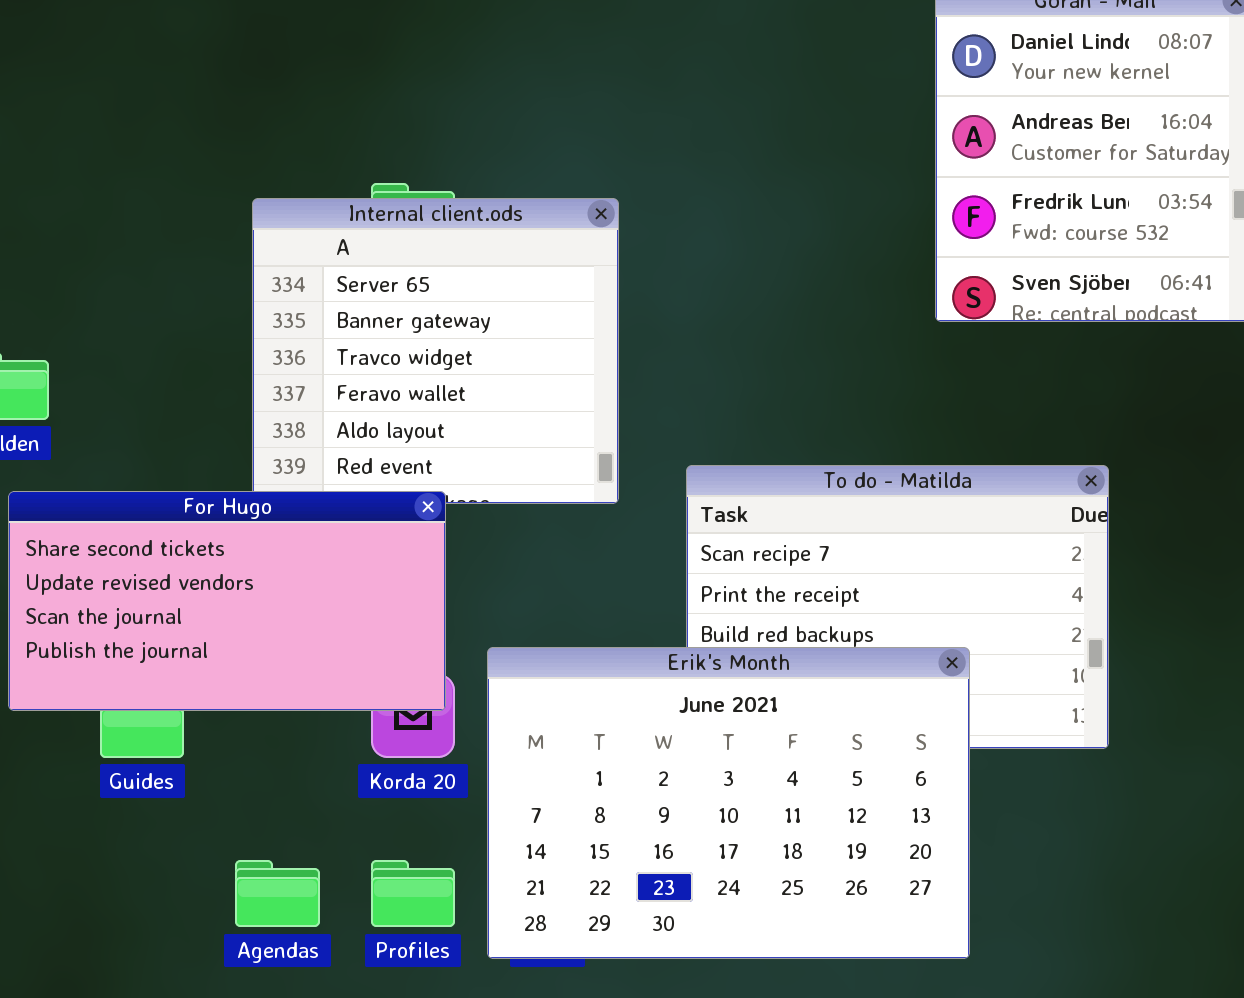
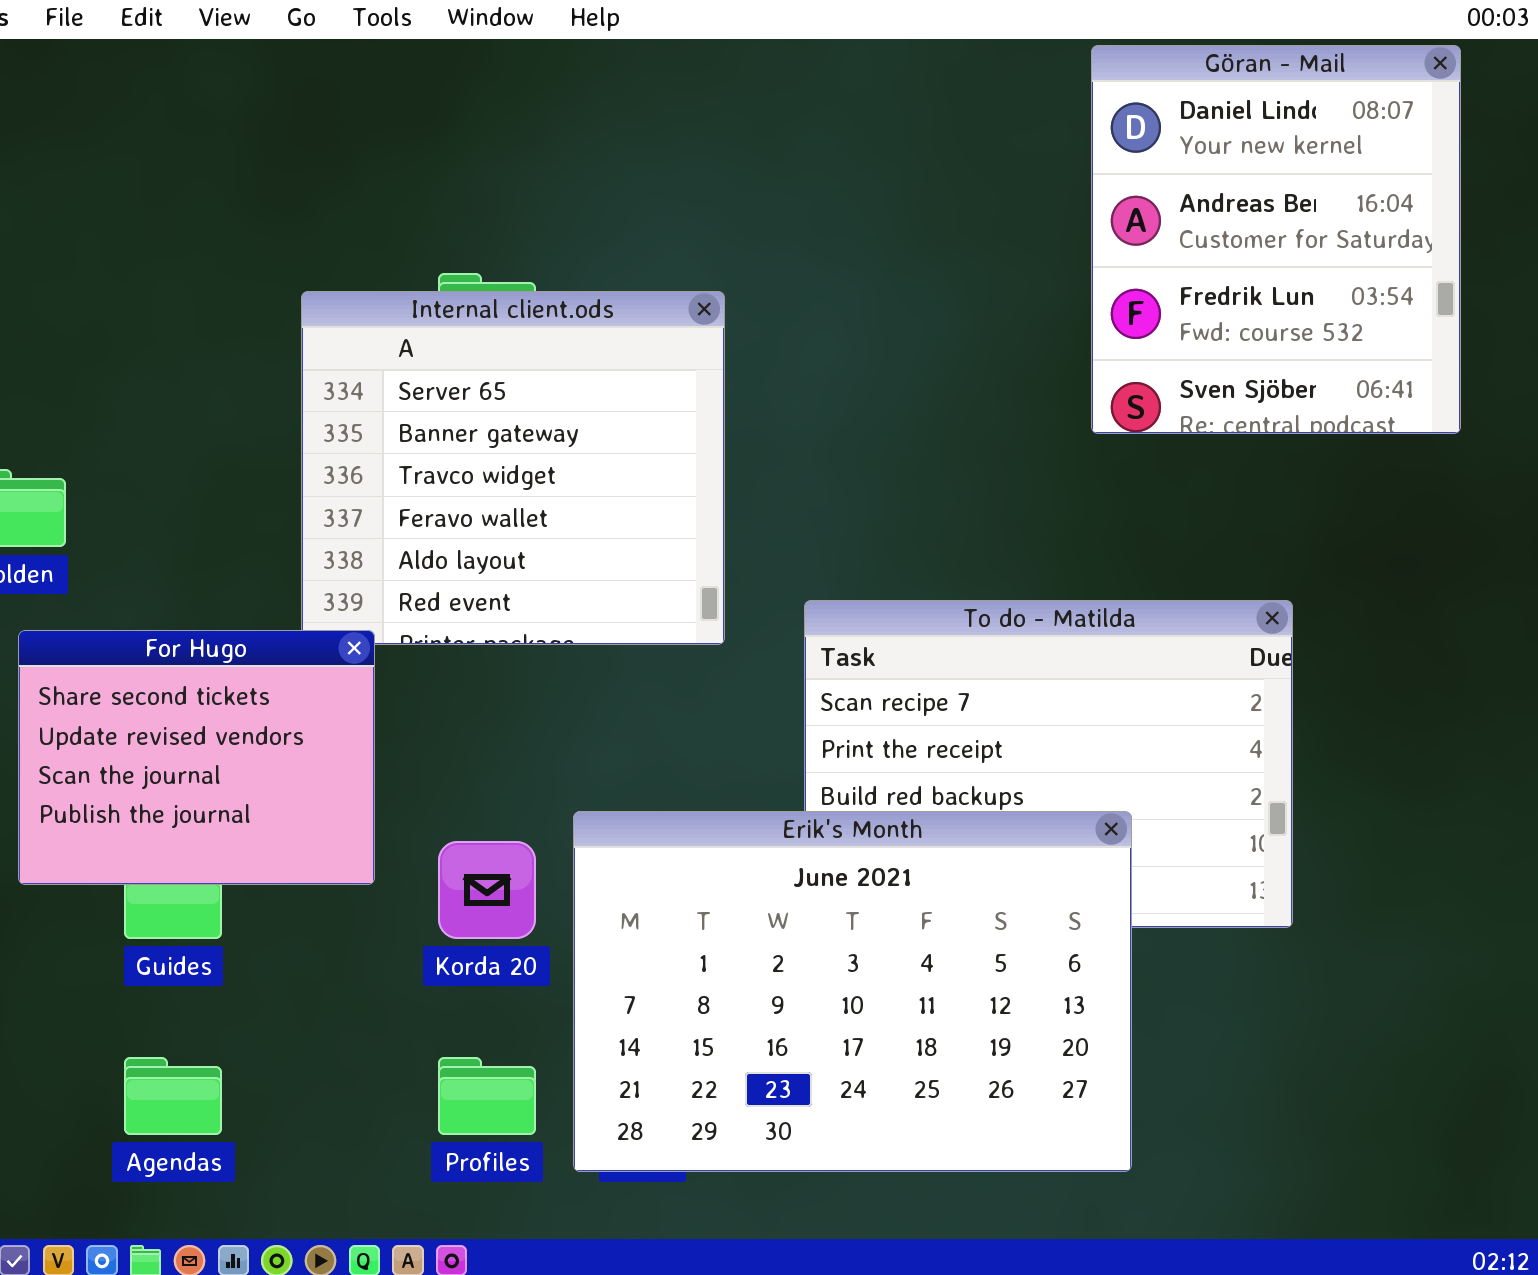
For Hugo: [8,491,446,711] -> [18,630,375,885], resized
Agendas: [235,860,320,927] -> [124,1057,222,1135], moved

